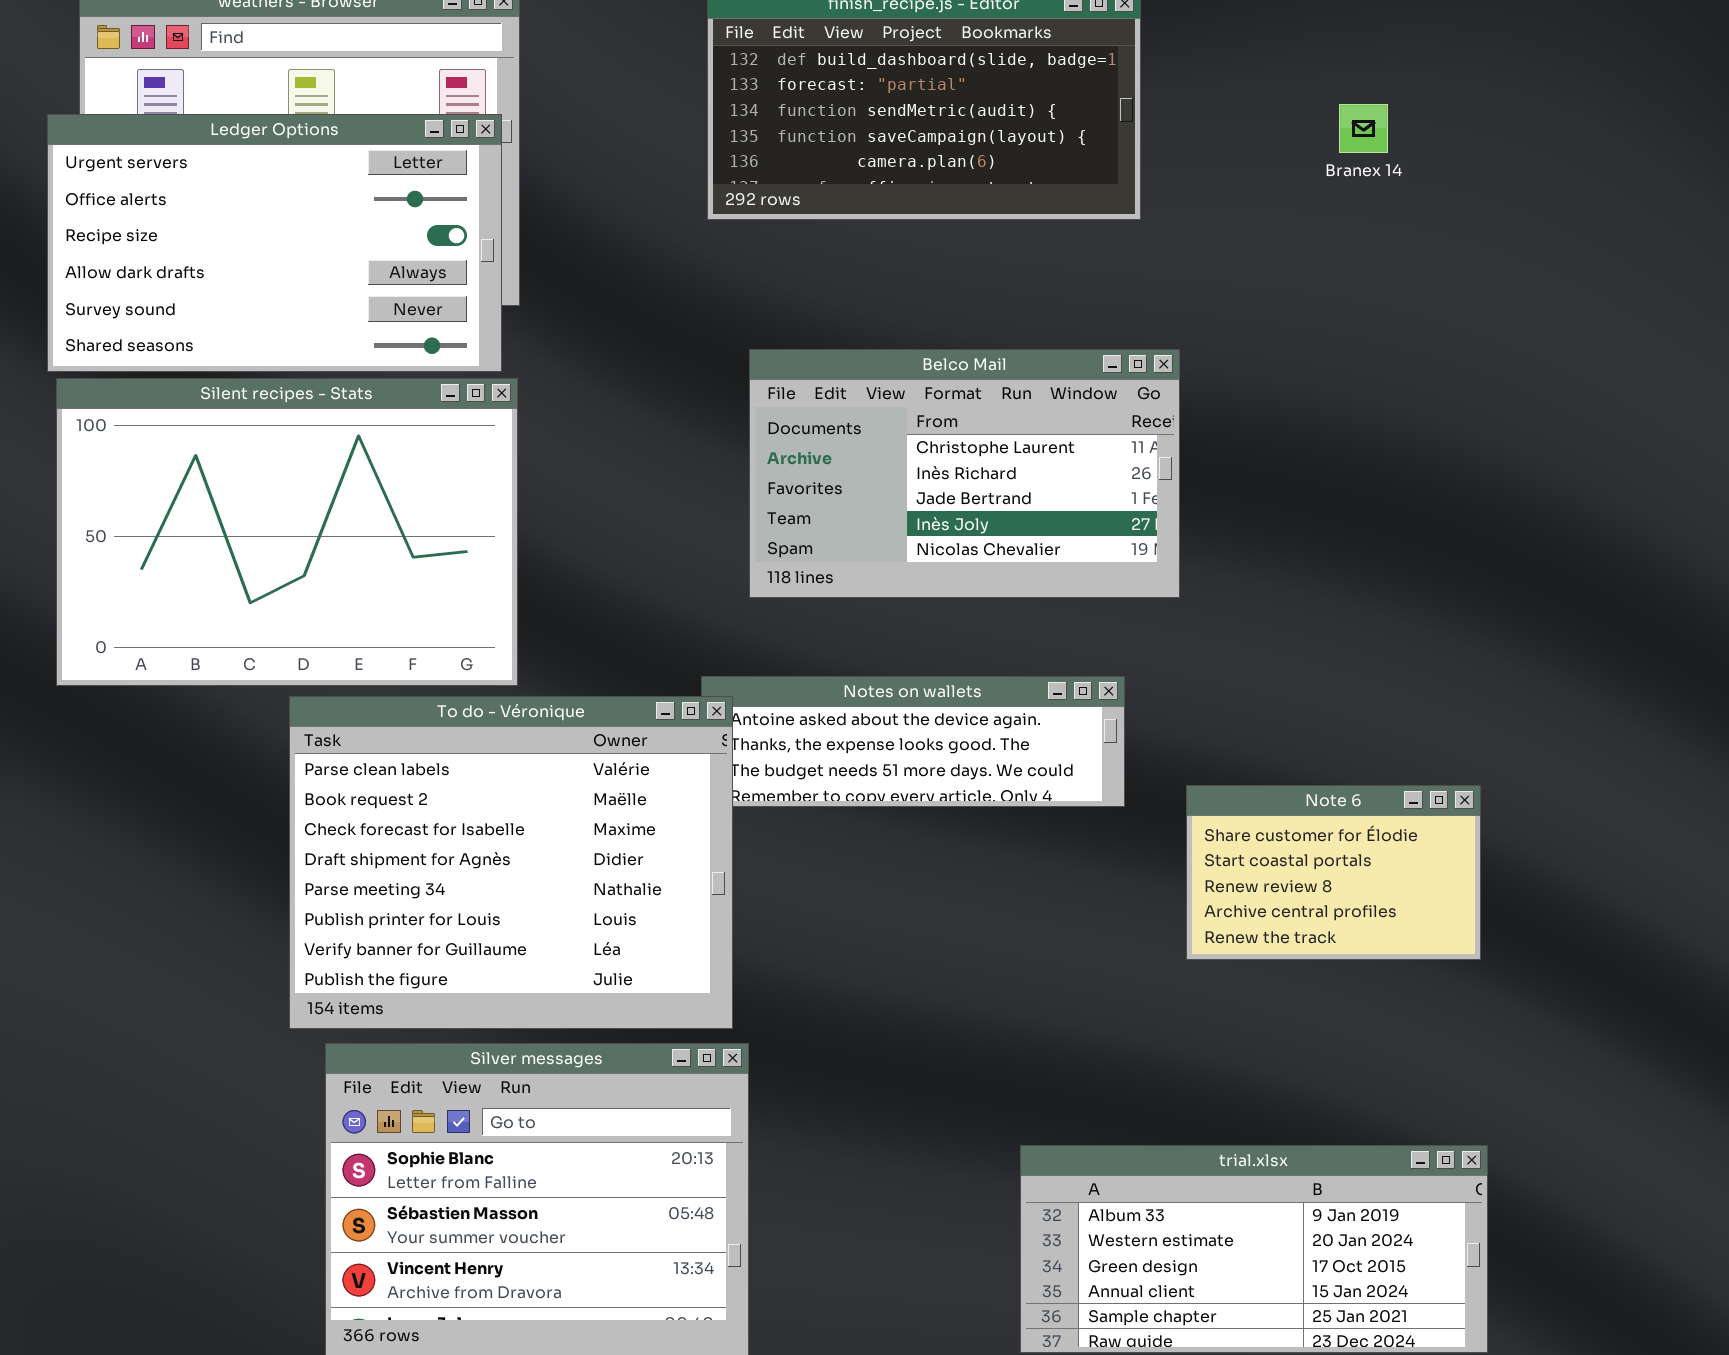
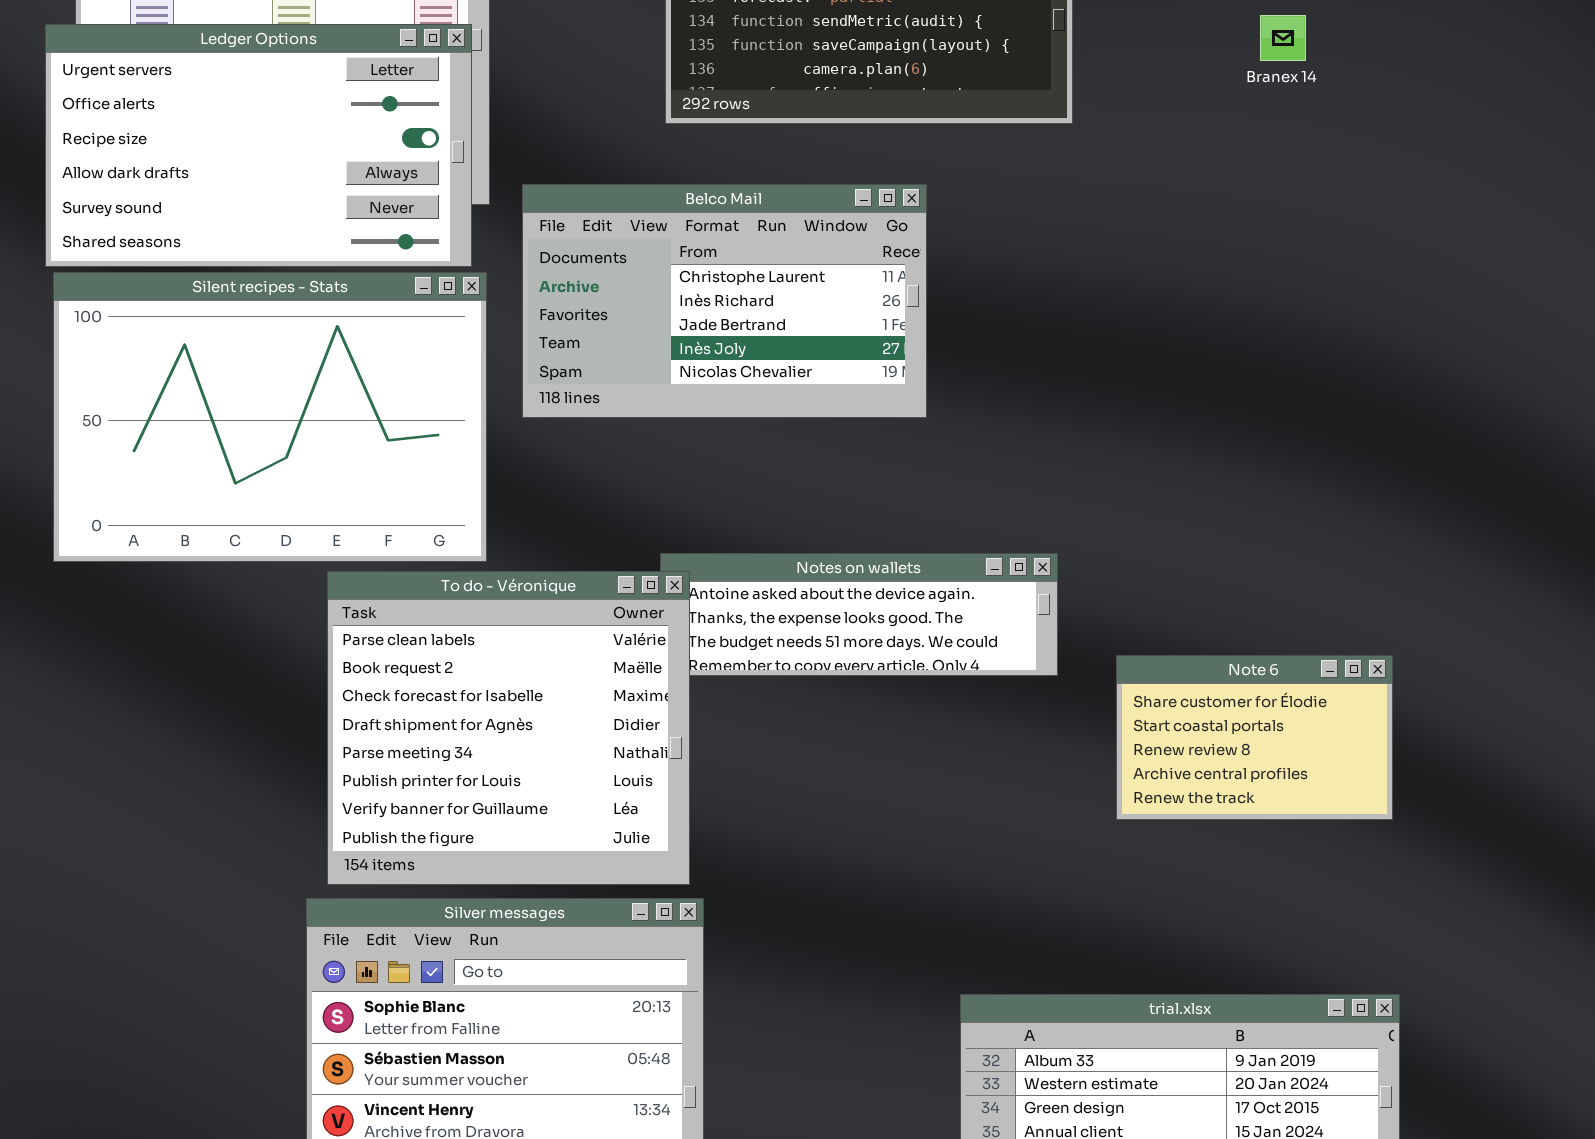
Belco Mail: [749,349,1180,598] -> [522,184,927,418], moved
To do - Véronique: [289,696,733,1029] -> [327,571,690,885], resized

